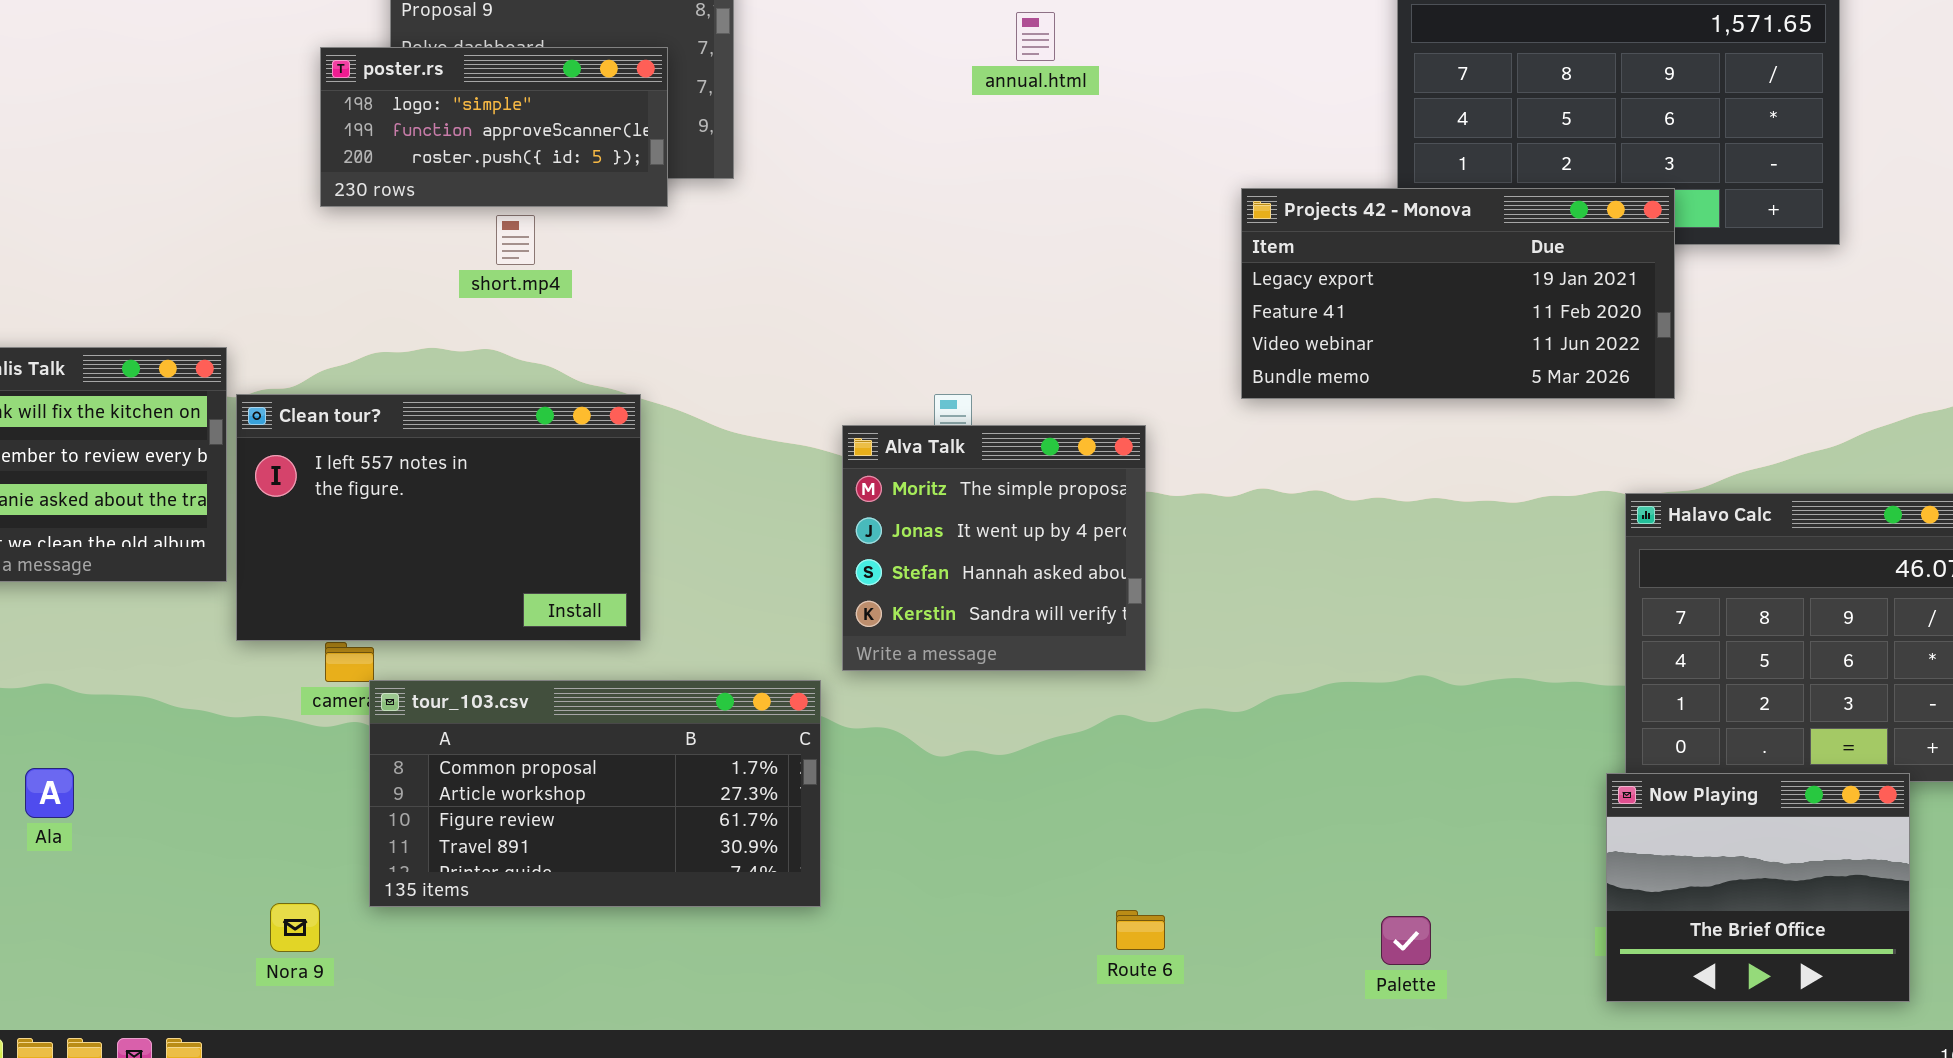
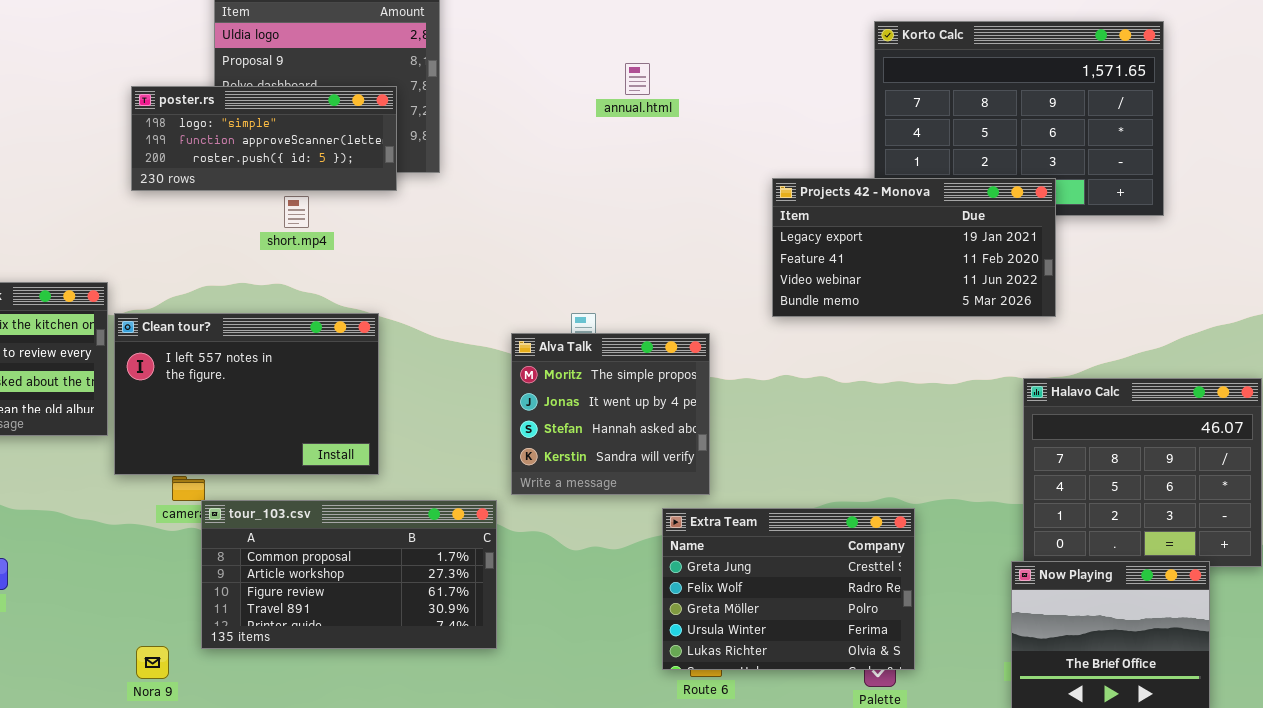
poster.rs: [320,47,668,207] -> [131,86,397,191], resized
Extra Team: none -> [662,508,915,670], opened

